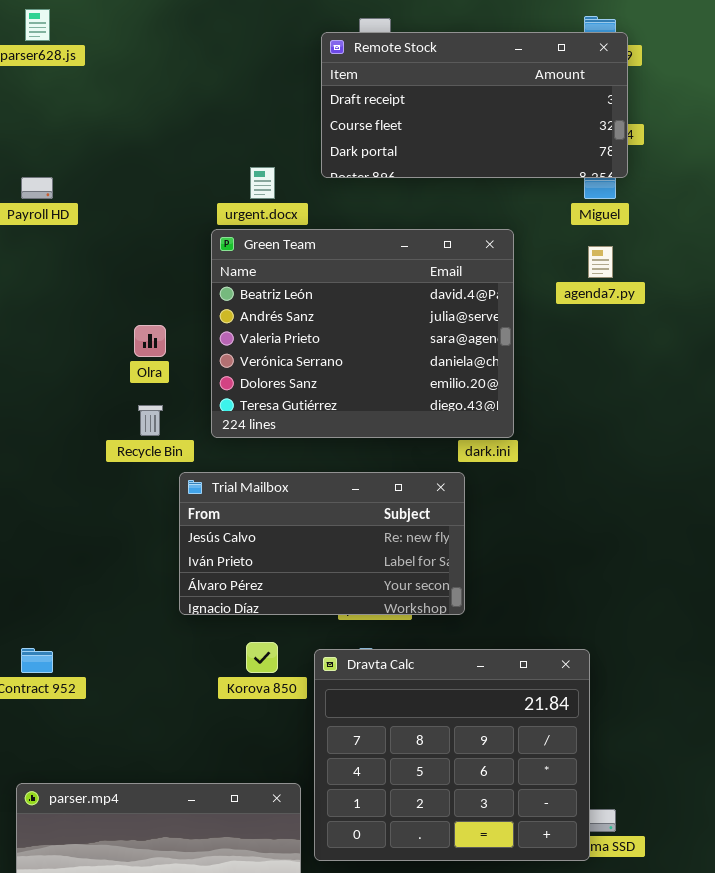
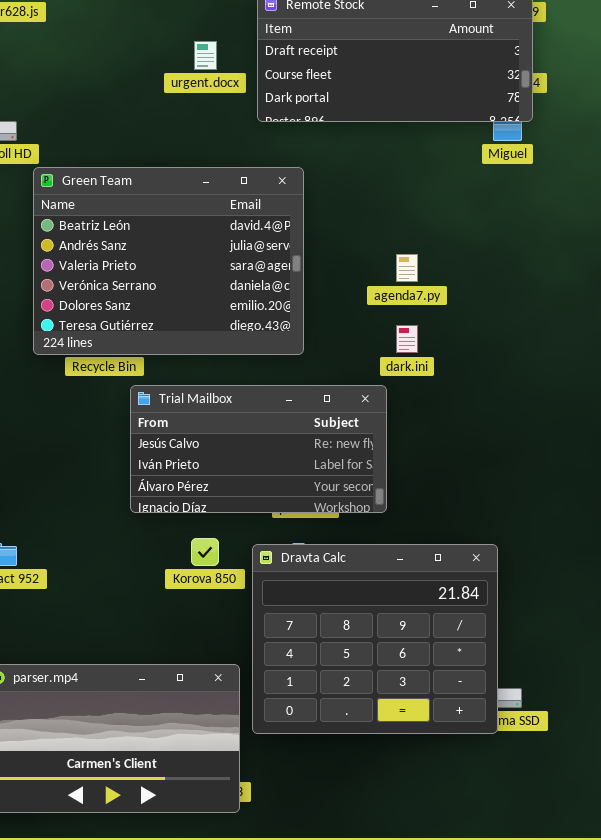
urgent.docx: [250,167,275,199] -> [194,41,217,70], moved
Green Team: [211,229,514,438] -> [33,167,304,355], moved
agenda7.py: [588,246,613,278] -> [396,254,418,282], moved

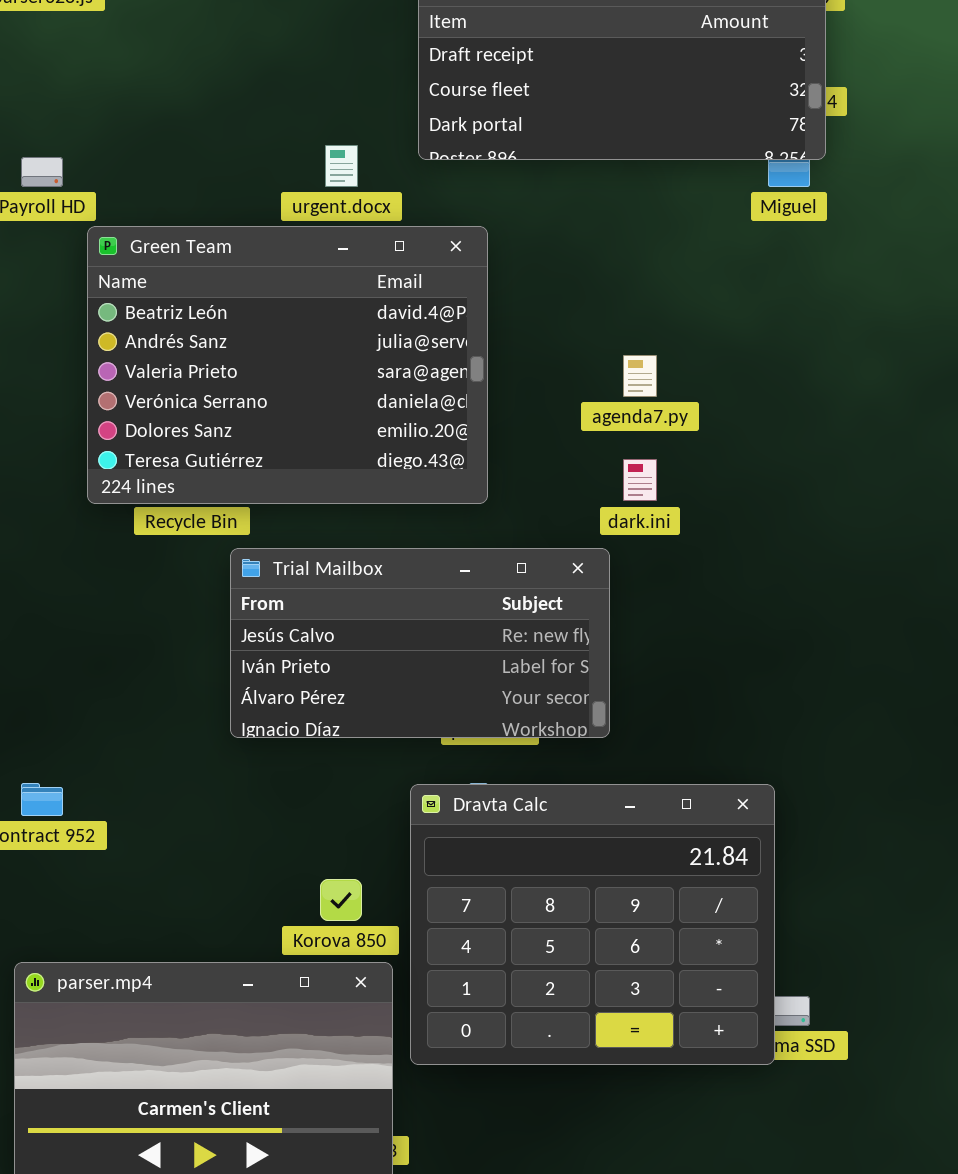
urgent.docx: [194,41,217,70] -> [325,145,358,187], moved
Korova 850: [191,538,219,566] -> [320,879,362,921], moved

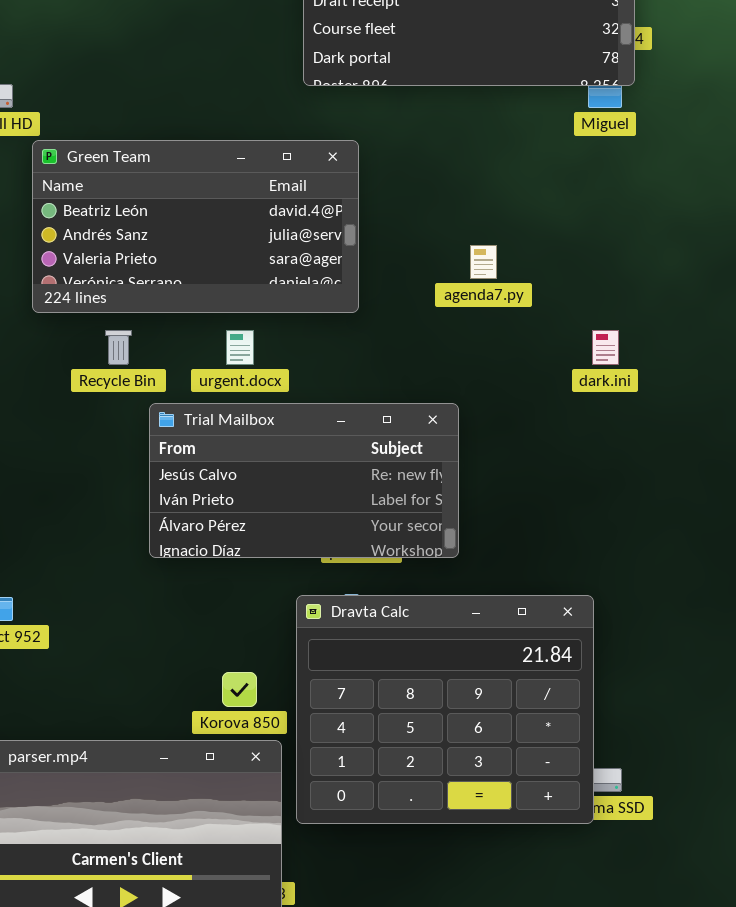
urgent.docx: [325,145,358,187] -> [226,330,254,365], moved
Green Team: [87,226,488,504] -> [32,140,359,313], resized
dark.ini: [623,459,657,501] -> [592,330,619,365], moved

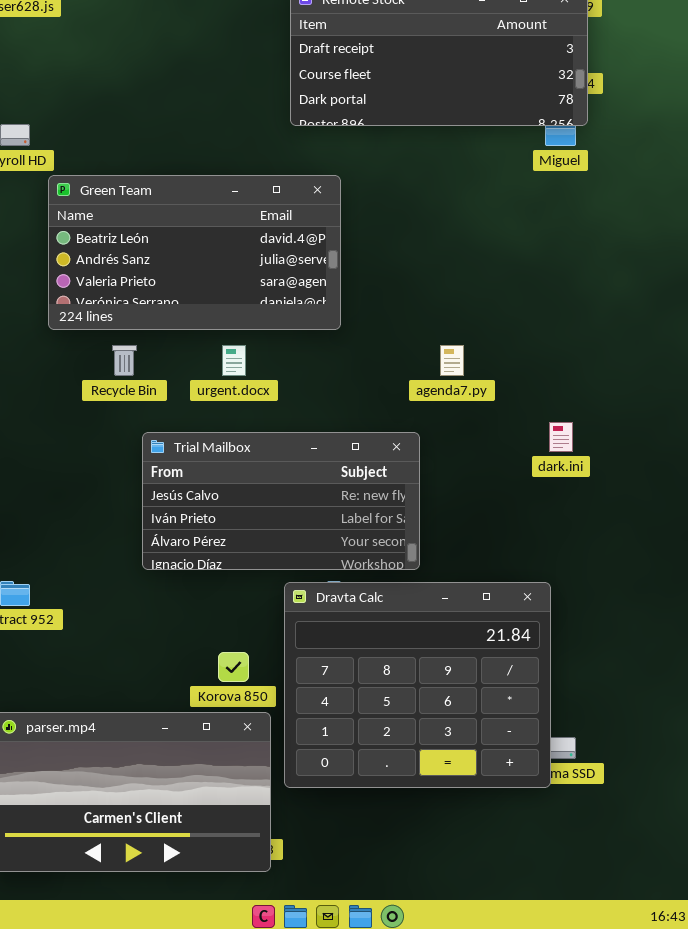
agenda7.py: [470,245,497,279] -> [440,345,464,376], moved
dark.ini: [592,330,619,365] -> [549,422,573,452], moved
Trial Mailbox: [149,403,459,558] -> [142,432,420,570], moved

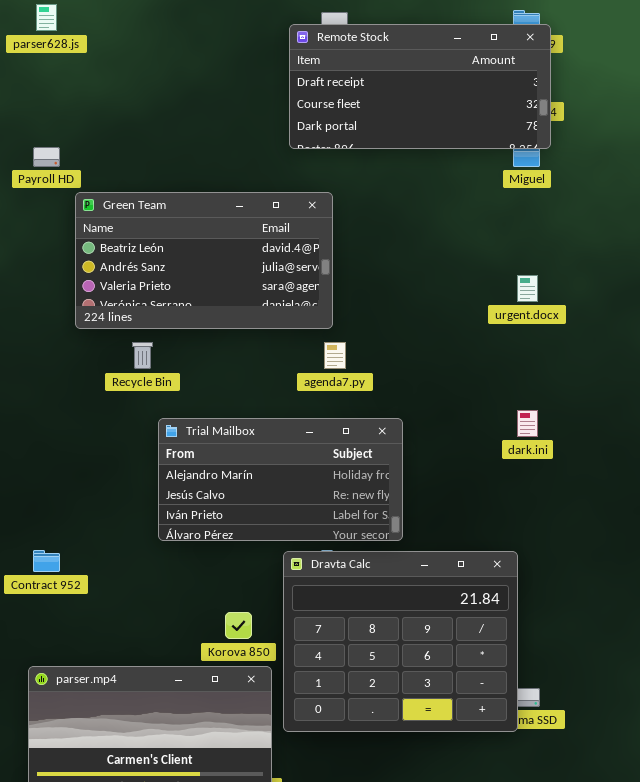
urgent.docx: [222,345,246,376] -> [517,275,538,302], moved
agenda7.py: [440,345,464,376] -> [324,342,346,369], moved
Trial Mailbox: [142,432,420,570] -> [158,418,403,541], scrolled up 1 row

